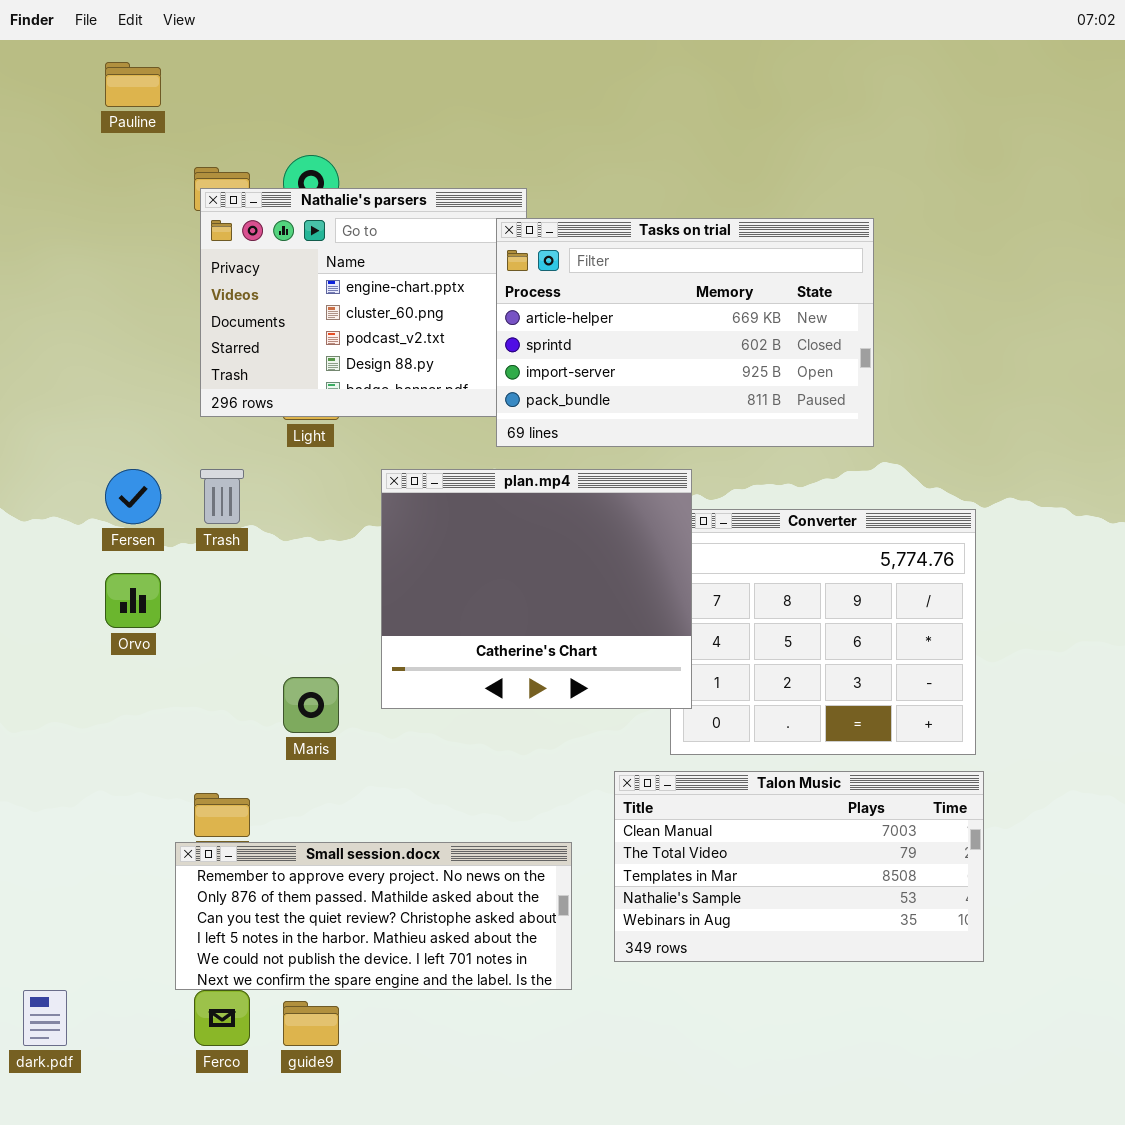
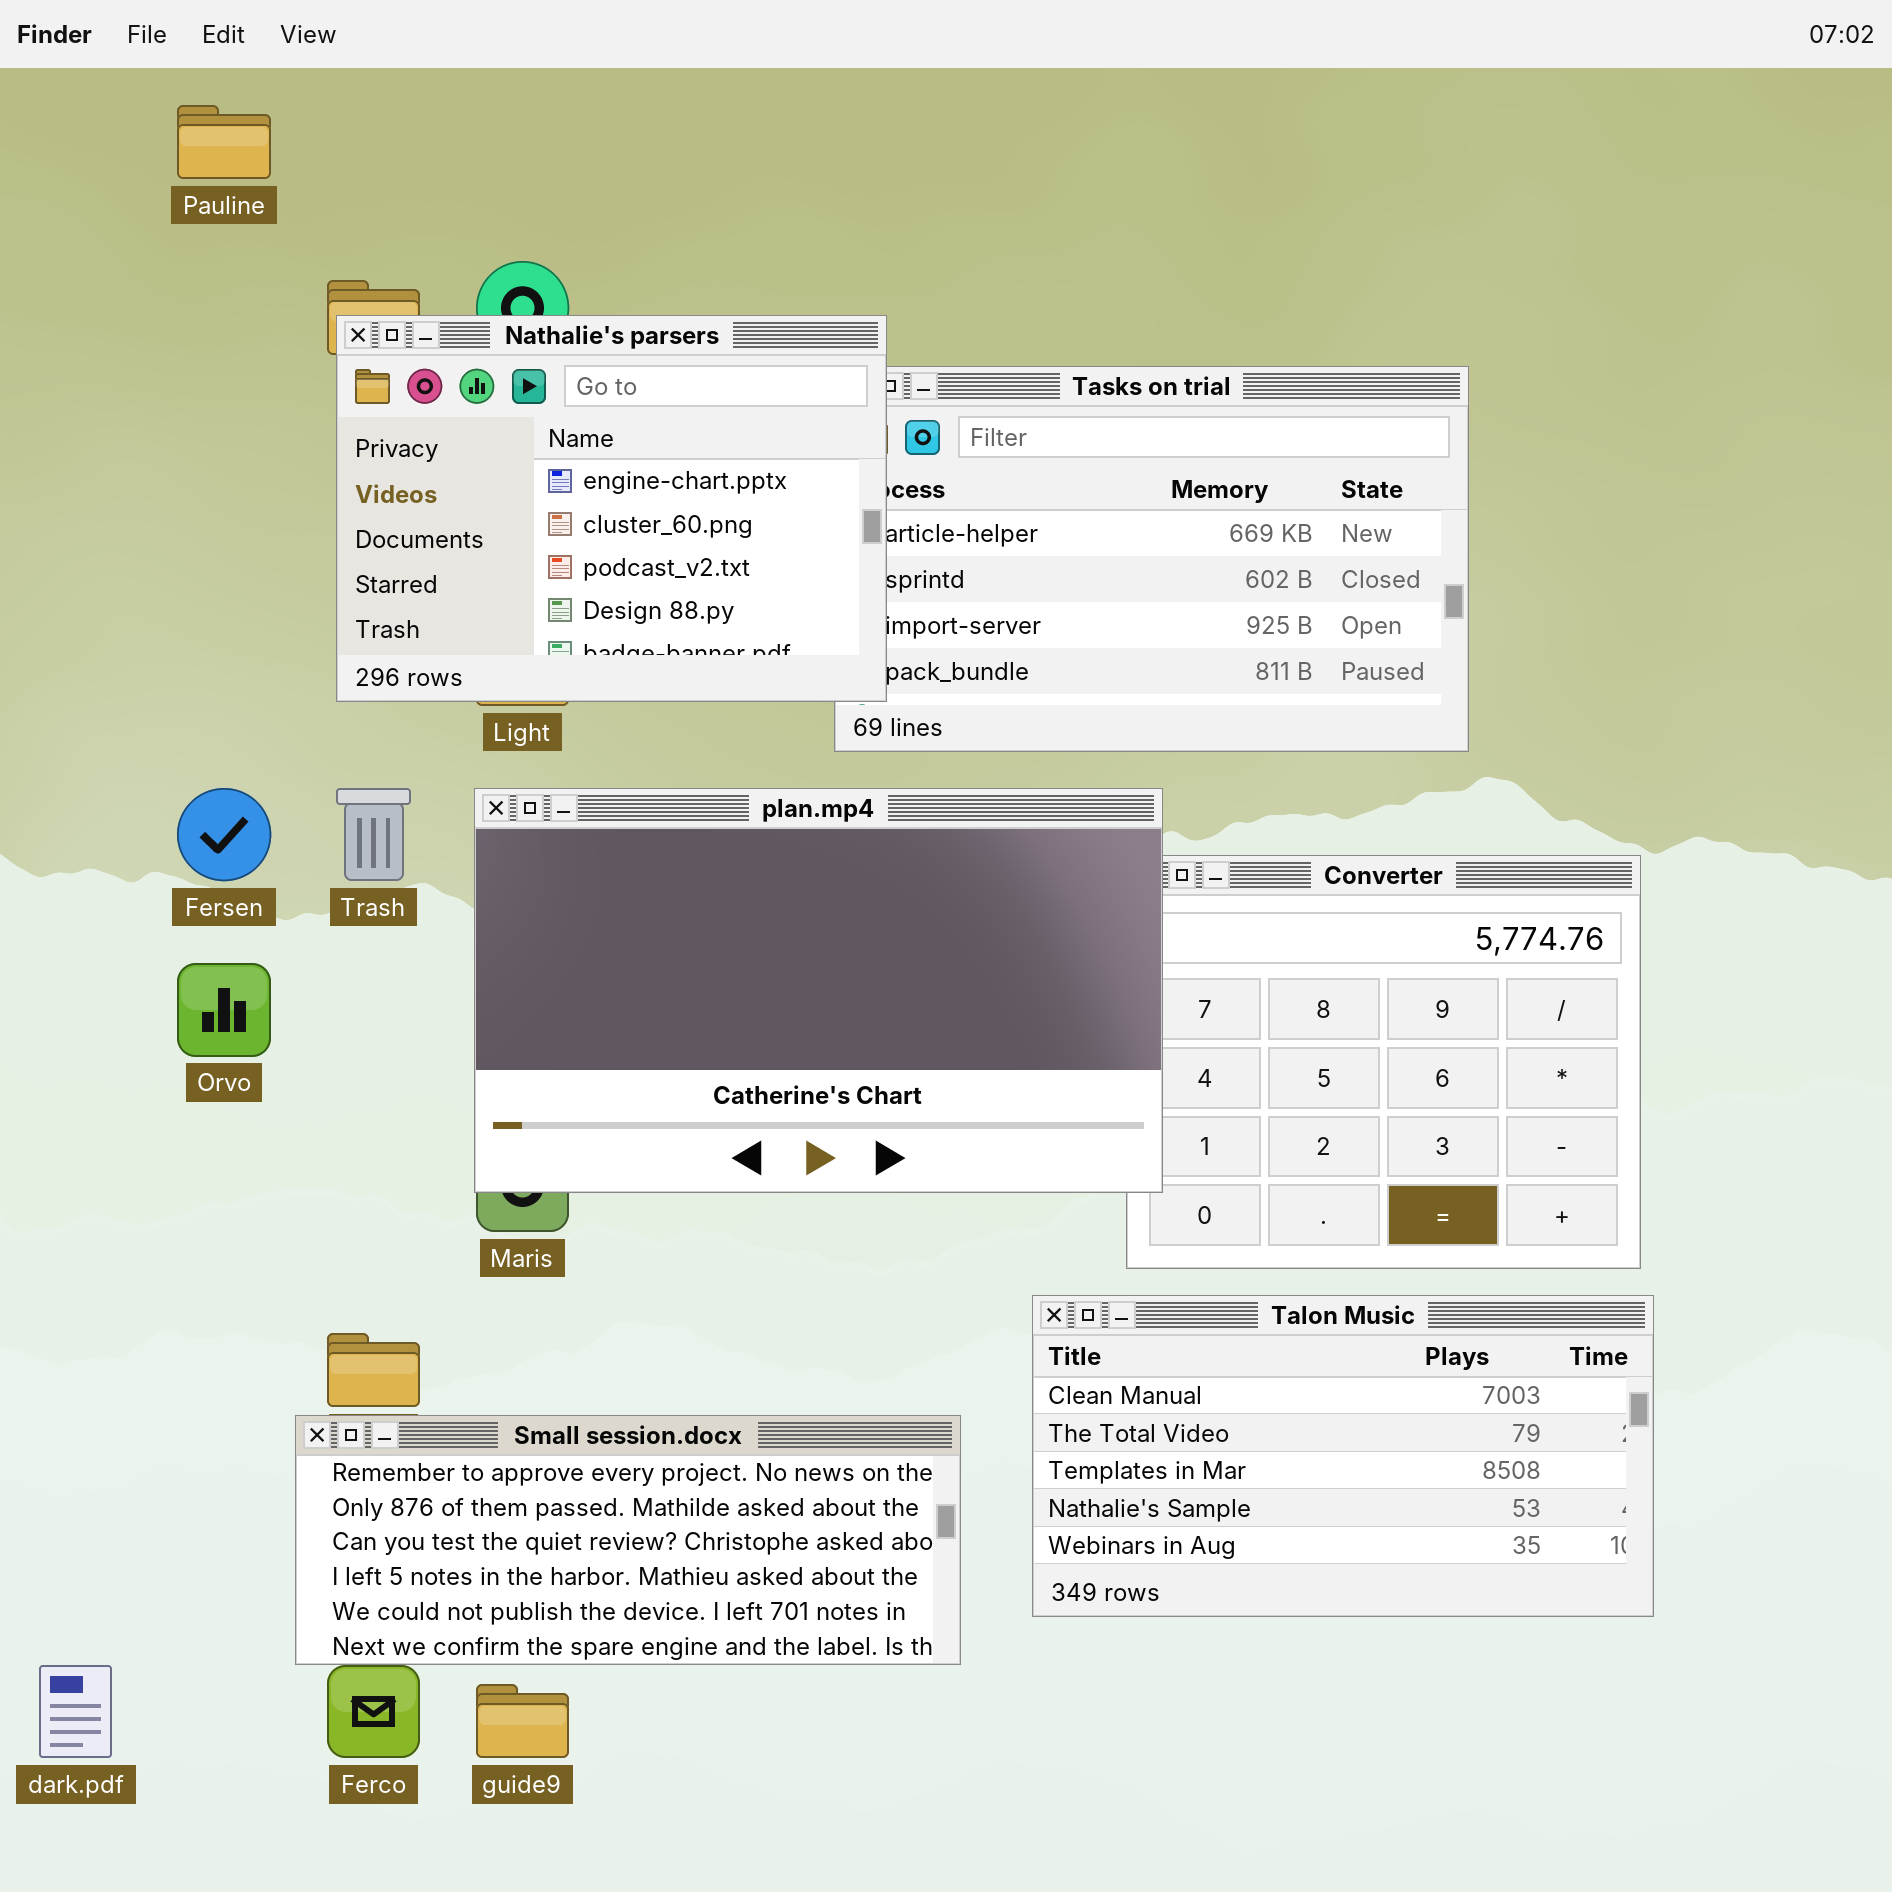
Nathalie's parsers: [200,188,527,417] -> [336,315,887,702], raised
plan.mp4: [381,469,692,709] -> [474,788,1163,1193], resized

